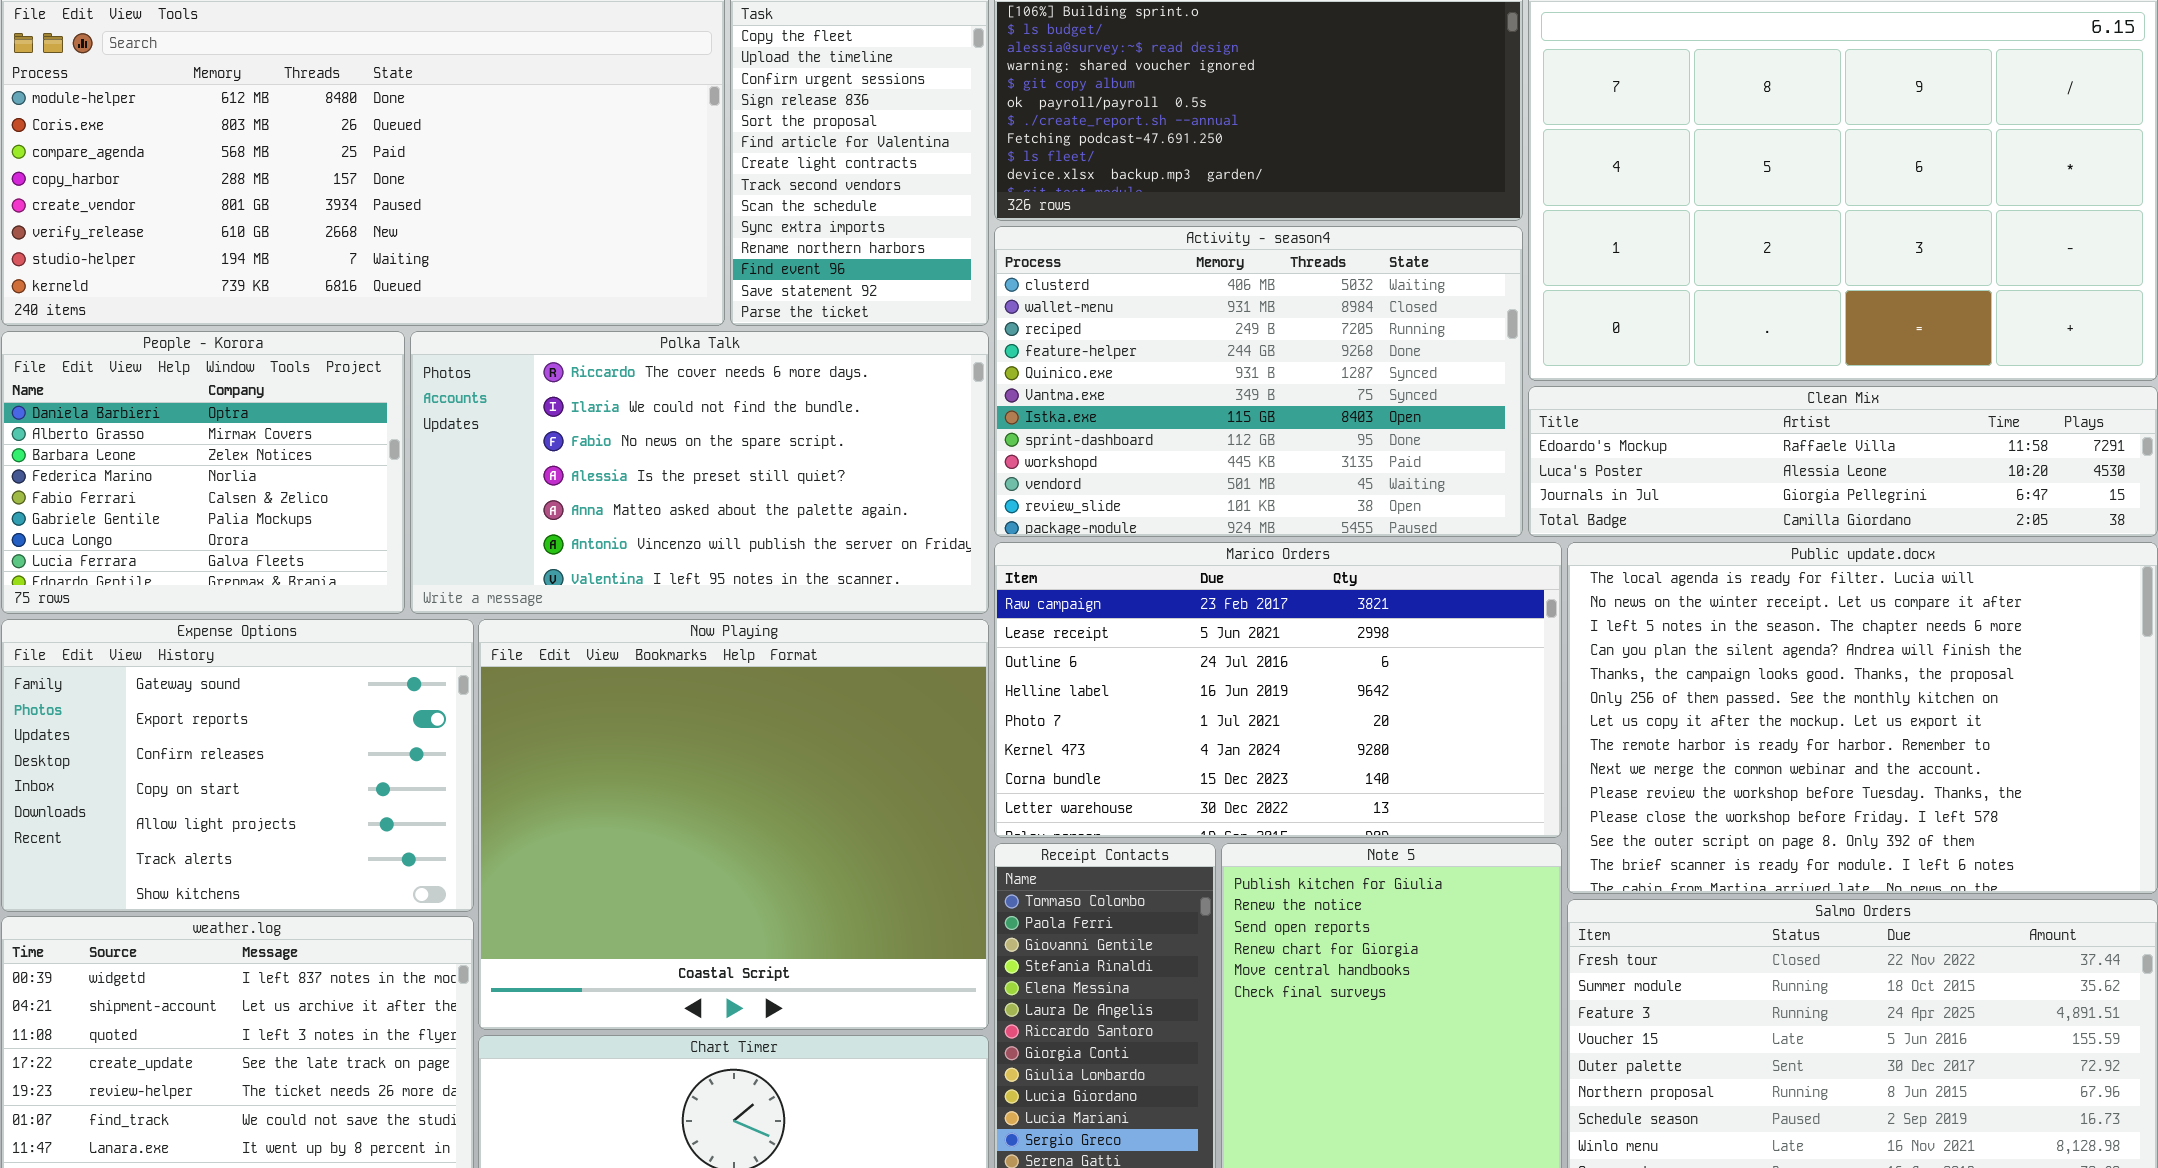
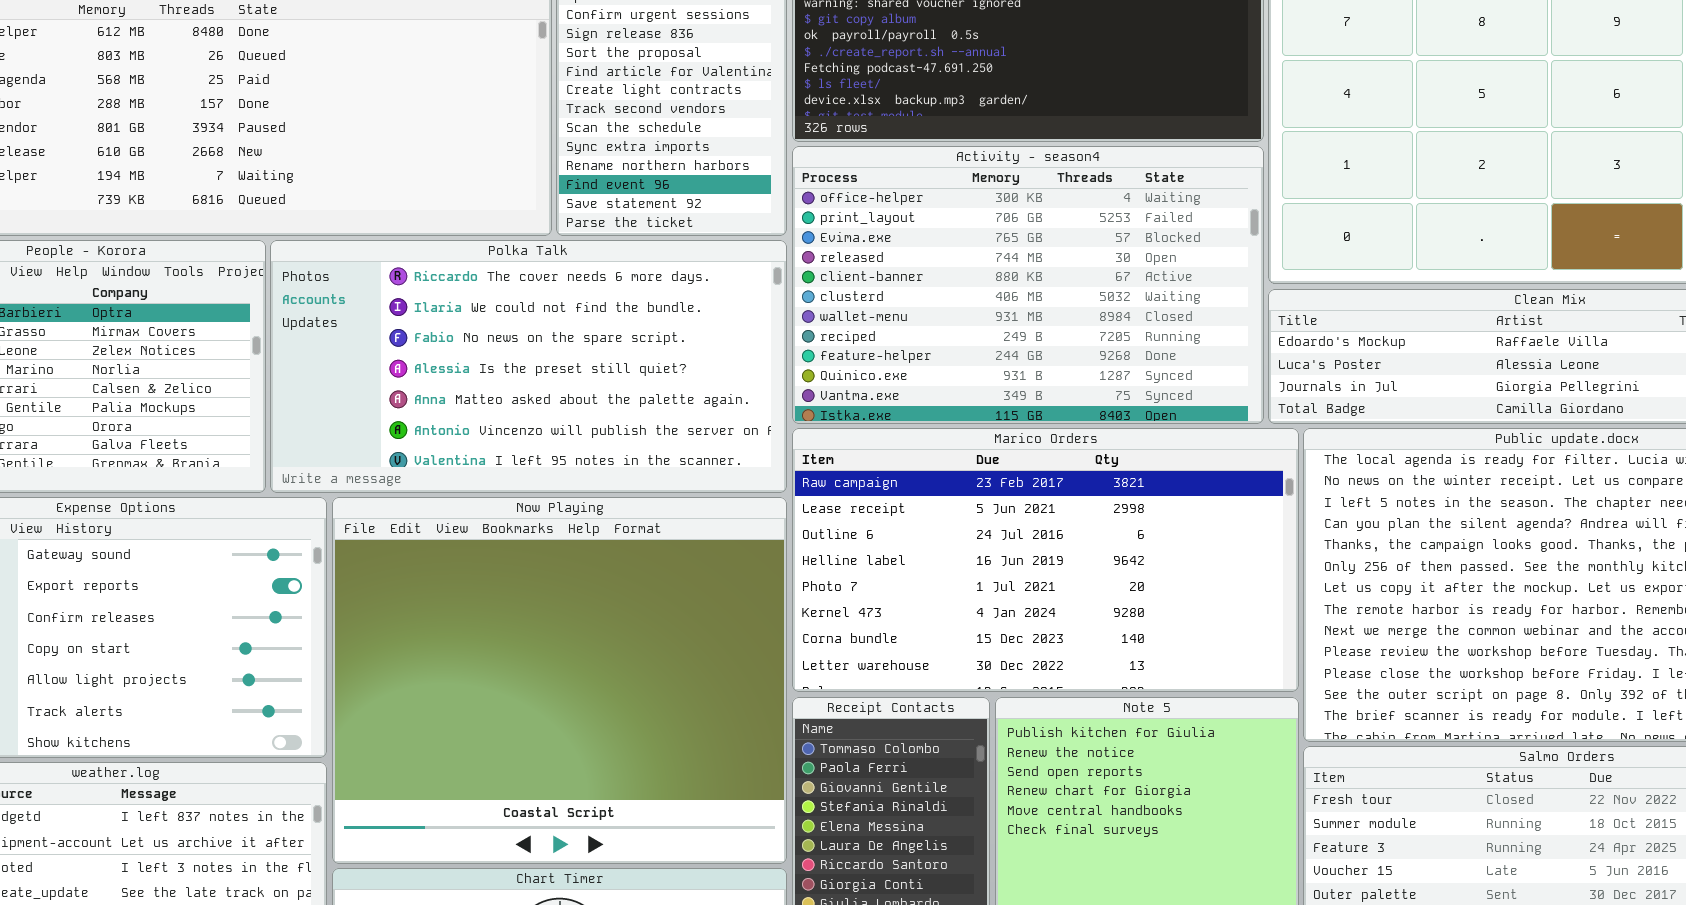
Activity - season4: [994,226,1523,537] -> [792,146,1264,424], scrolled up 5 rows

